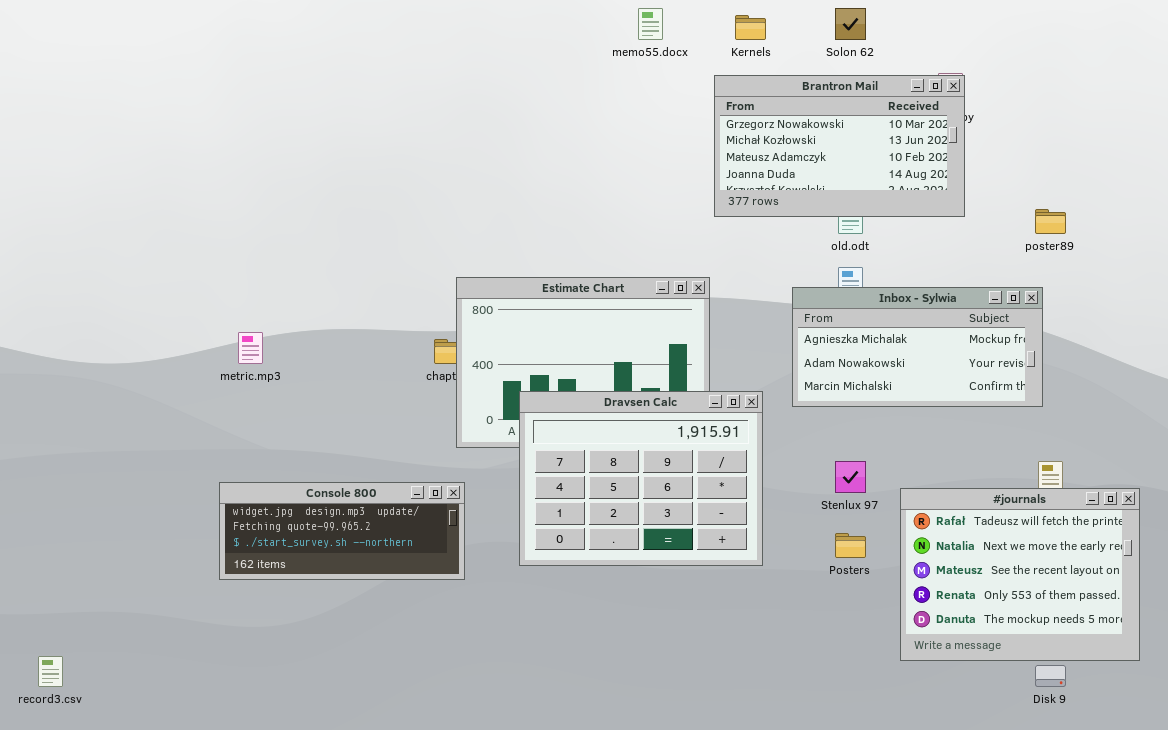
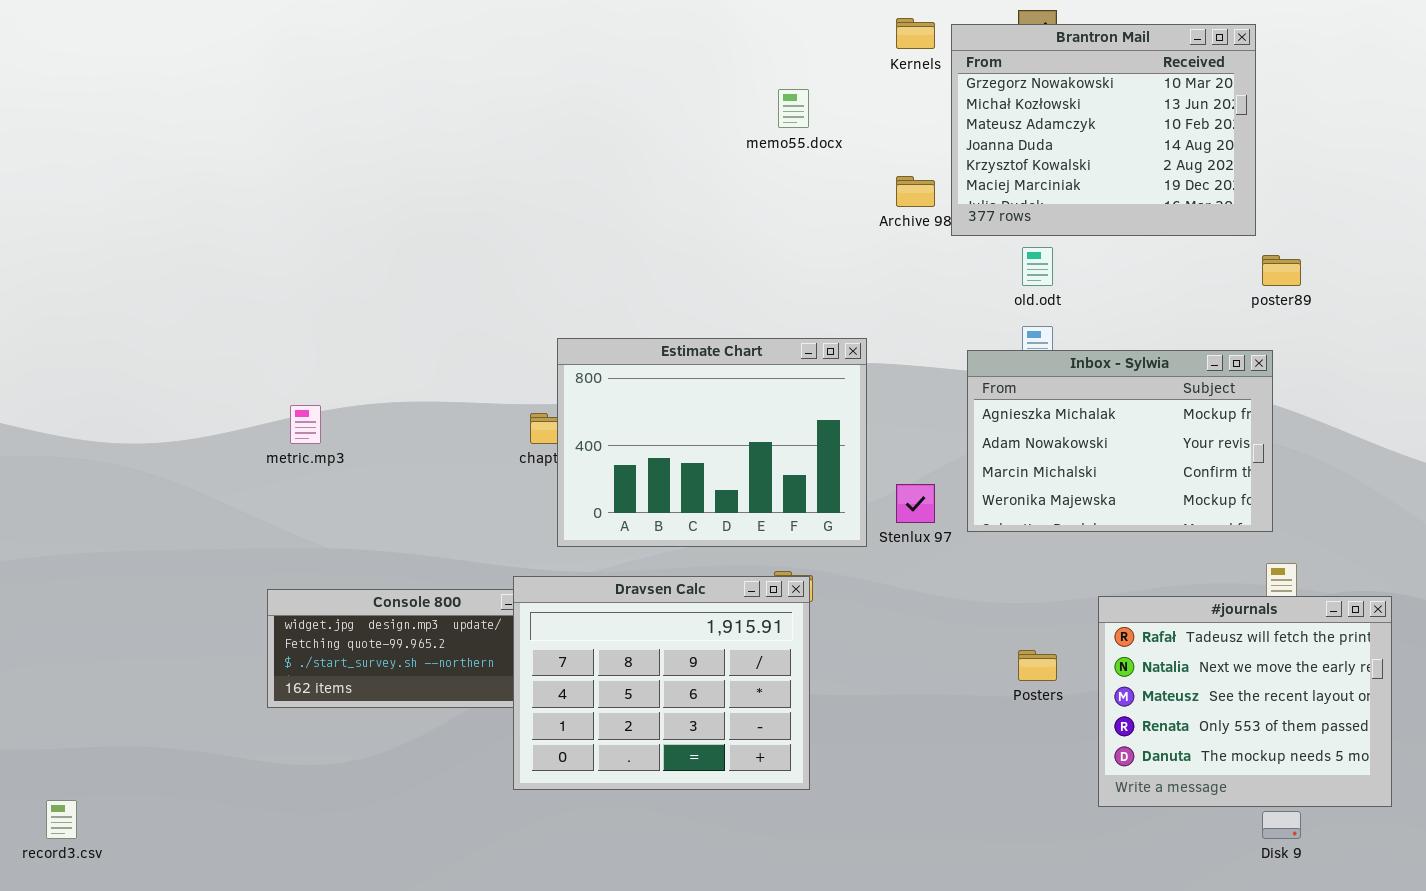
memo55.docx: [638,8,663,40] -> [778,89,809,128], moved
Brantron Mail: [714,75,965,217] -> [951,24,1256,236], moved, resized
Inbox - Sylwia: [792,287,1043,407] -> [967,350,1273,532], resized
Dravsen Calc: [519,391,763,566] -> [513,576,810,790], moved
Stenlux 97: [835,461,866,493] -> [896,484,935,523], moved

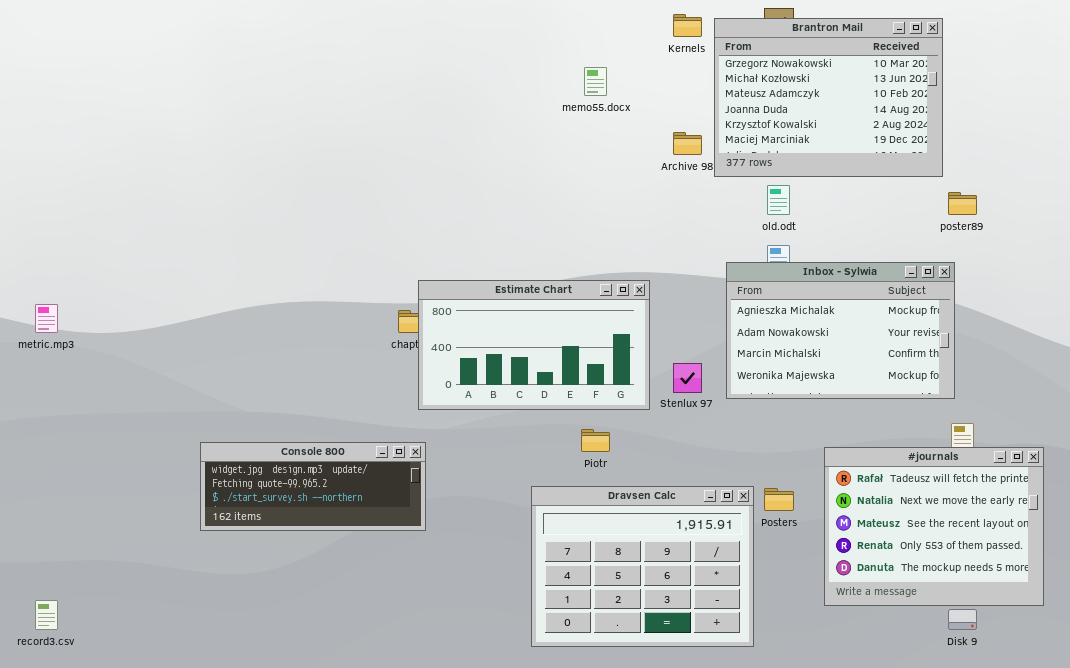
Estimate Chart: [557,338,867,547] -> [418,280,650,410], resized
metric.mp3: [290,405,321,444] -> [35,304,58,333], moved
Dravsen Calc: [513,576,810,790] -> [531,486,754,647], moved

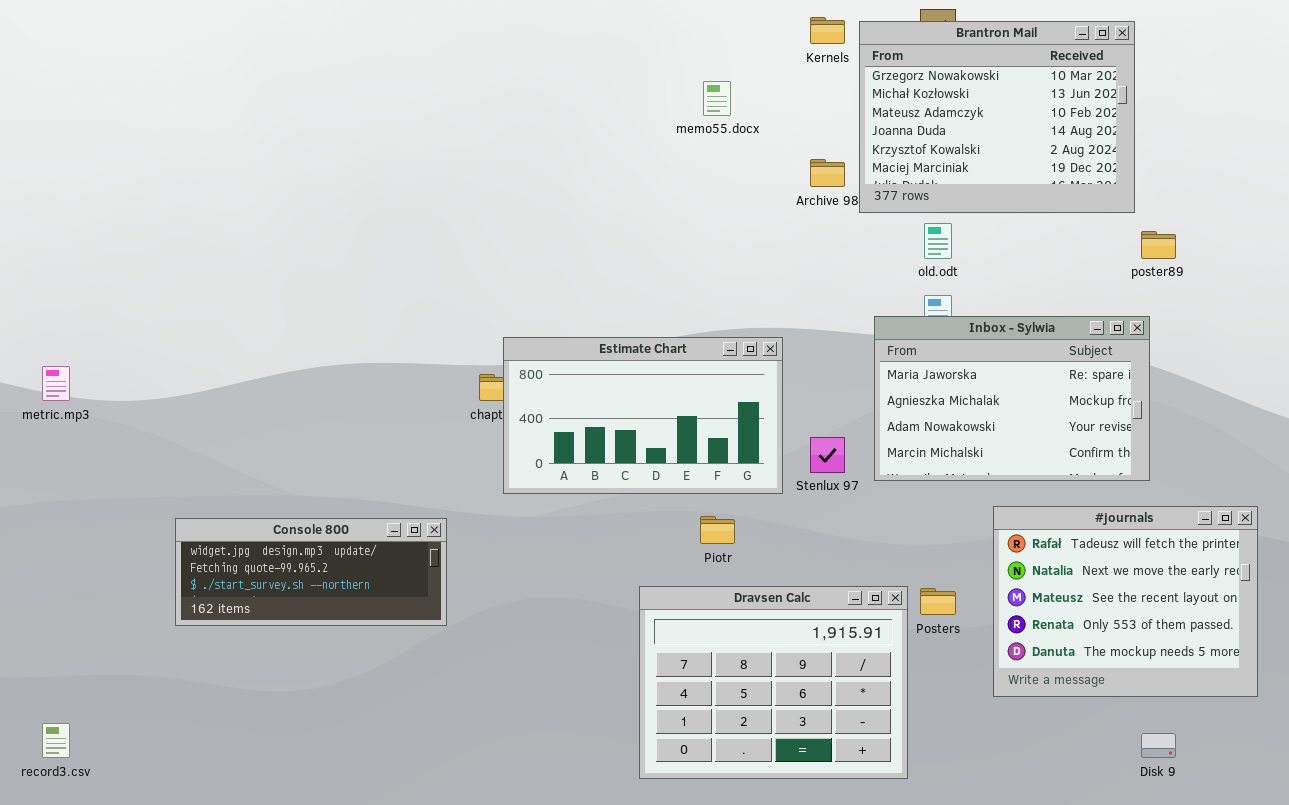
Inbox - Sylwia: [726,262,955,399] -> [874,316,1150,481], scrolled up 1 row
Console 800: [200,442,426,531] -> [175,518,447,626], moved
#journals: [824,447,1044,606] -> [993,506,1258,697], moved

